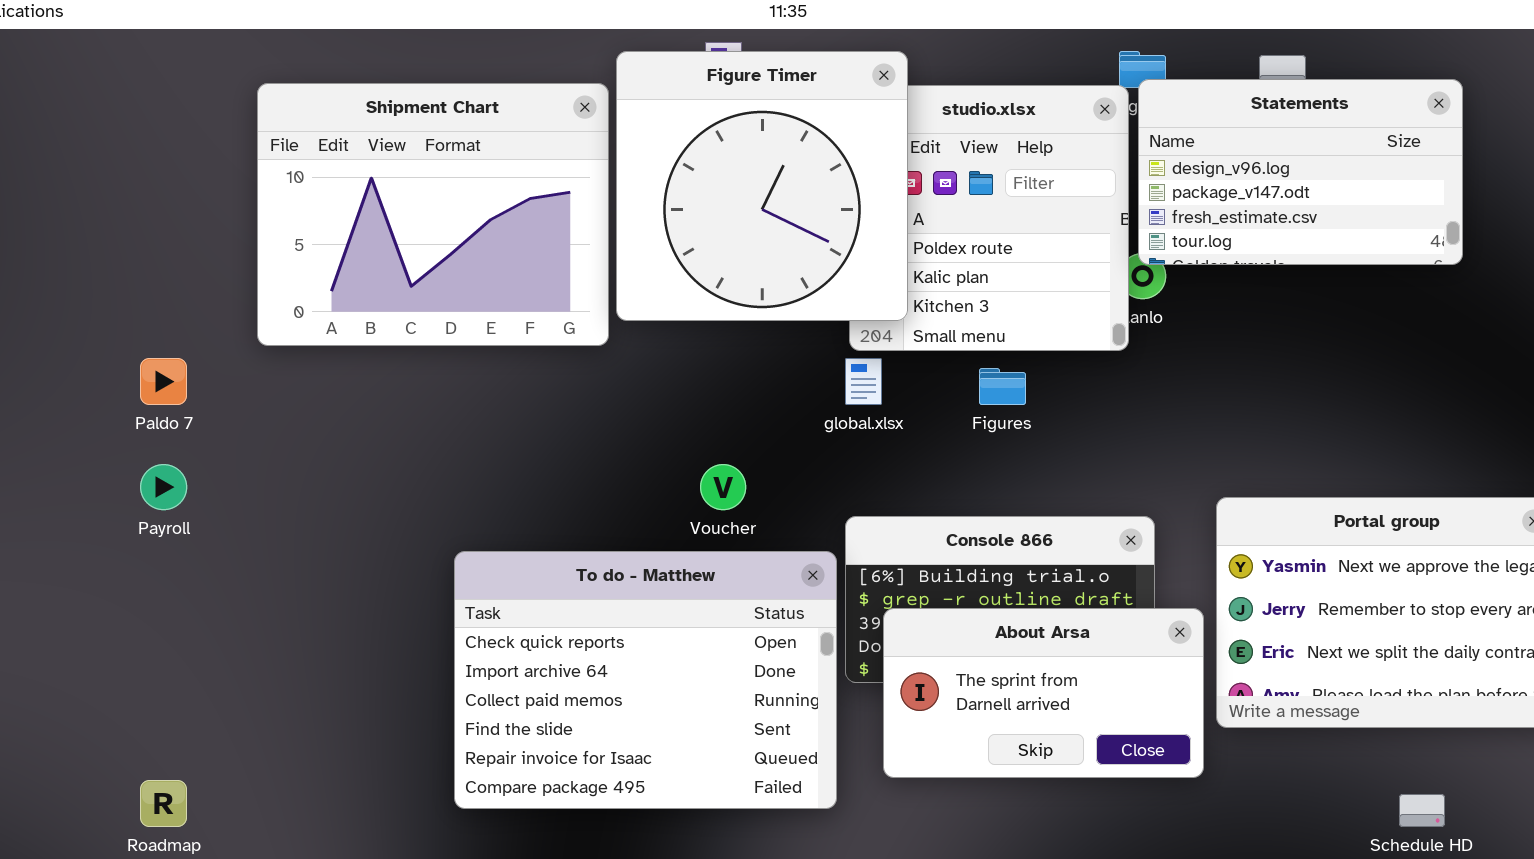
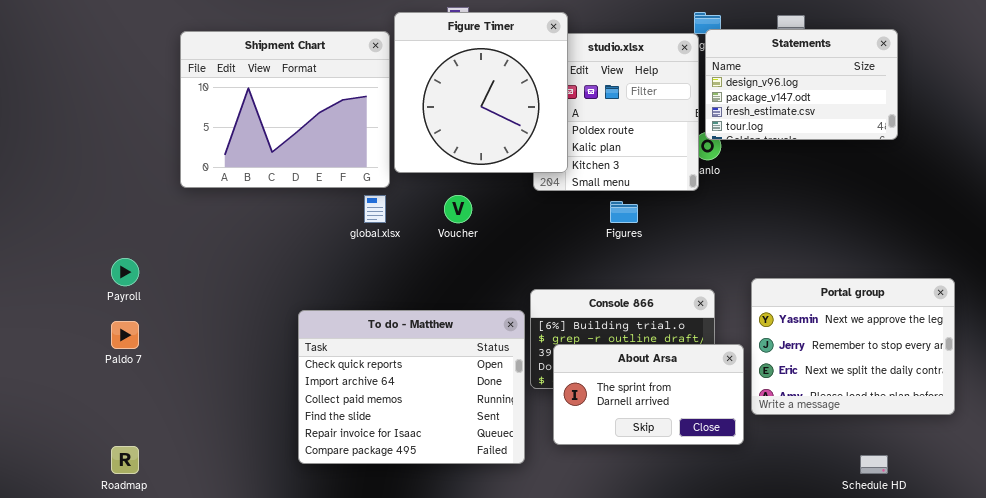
Paldo 7: [140,358,187,405] -> [111,321,139,349], moved
global.xlsx: [845,358,882,405] -> [364,195,386,223], moved
Voucher: [700,464,746,510] -> [444,195,472,223], moved

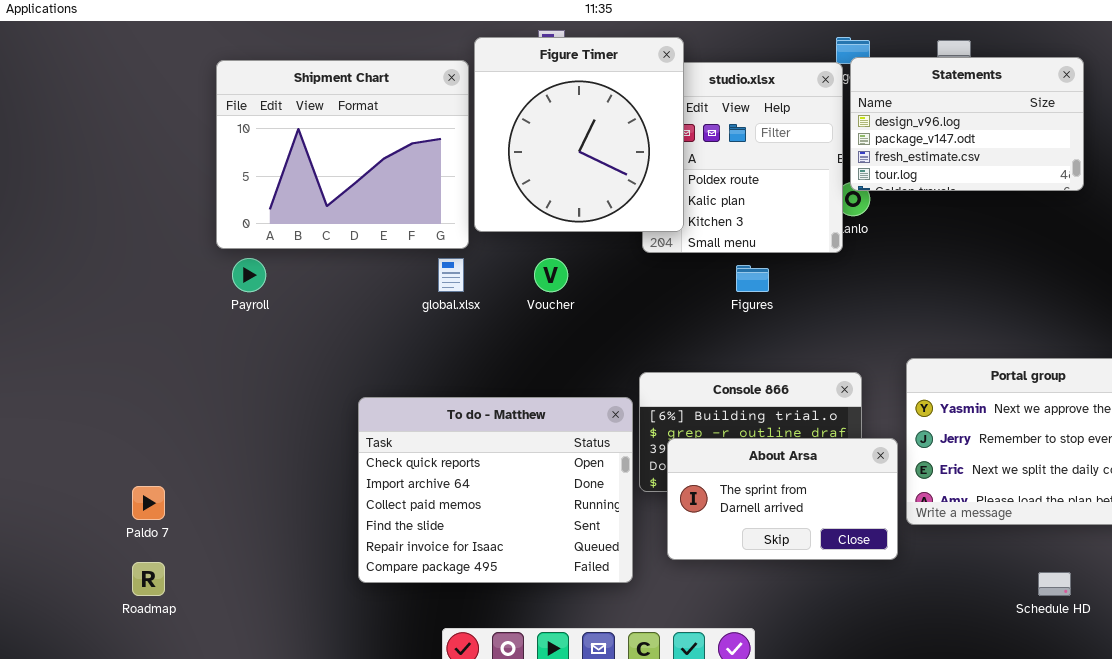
Payroll: [111,258,139,286] -> [232,258,266,292], moved
Paldo 7: [111,321,139,349] -> [132,486,165,520], moved

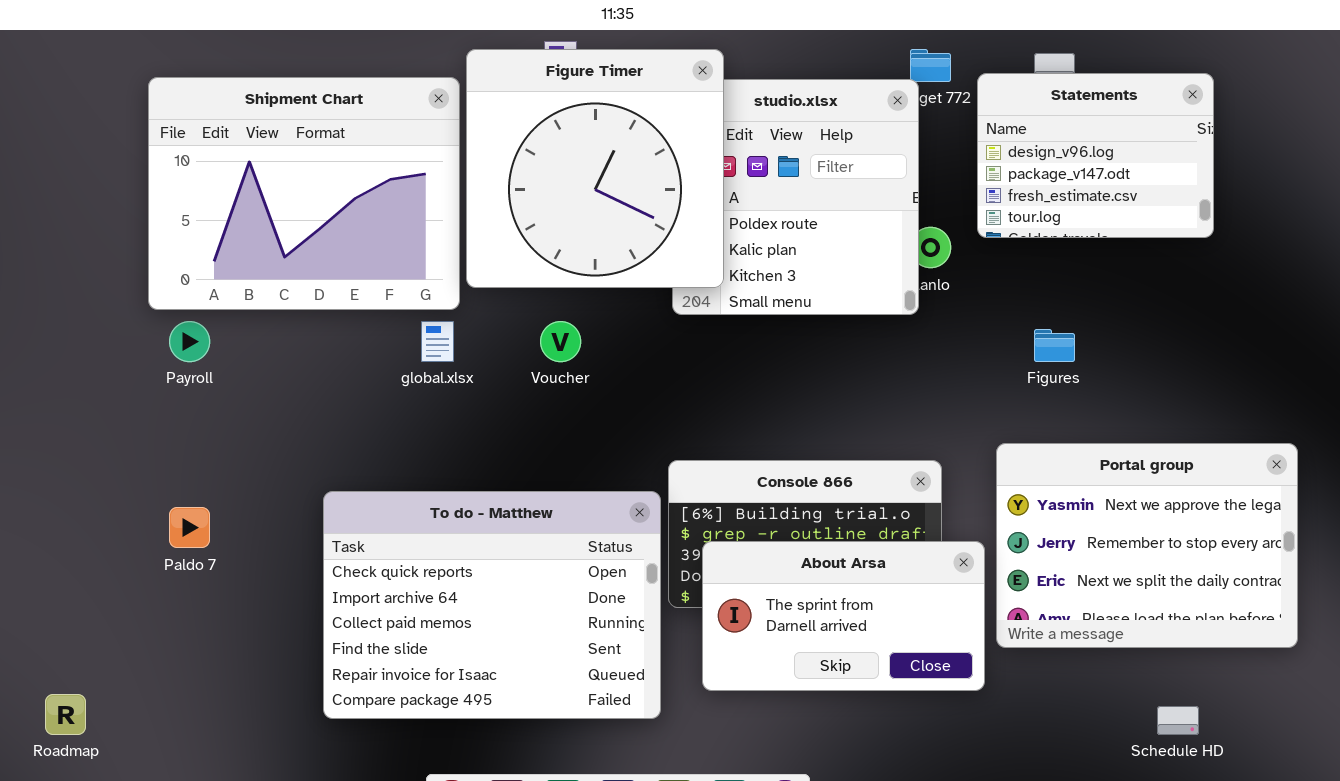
Statements: [850,57,1084,191] -> [977,73,1214,238], resized
Figures: [736,265,769,292] -> [1034,329,1075,362], moved
Paldo 7: [132,486,165,520] -> [169,507,210,548], moved

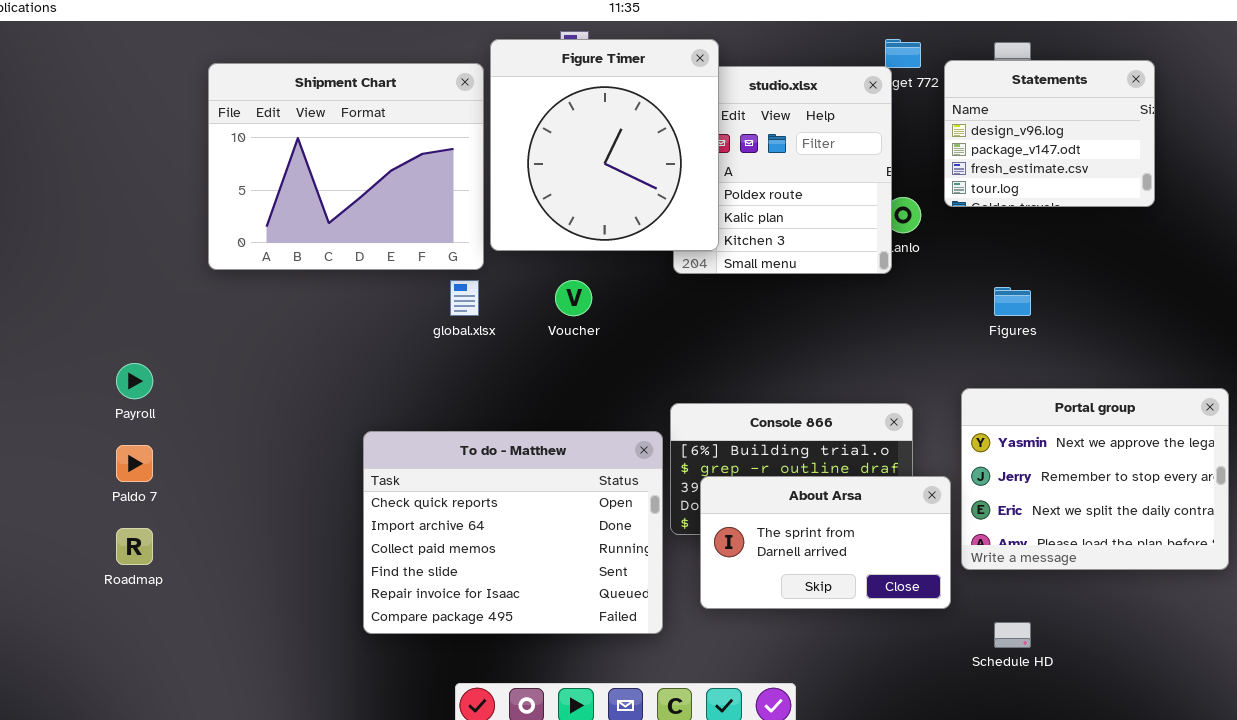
Payroll: [169,321,210,362] -> [116,363,153,399], moved
Paldo 7: [169,507,210,548] -> [116,445,153,482], moved
Roadmap: [45,694,86,735] -> [116,528,153,565], moved
Schedule HD: [1157,706,1199,735] -> [994,622,1031,648], moved

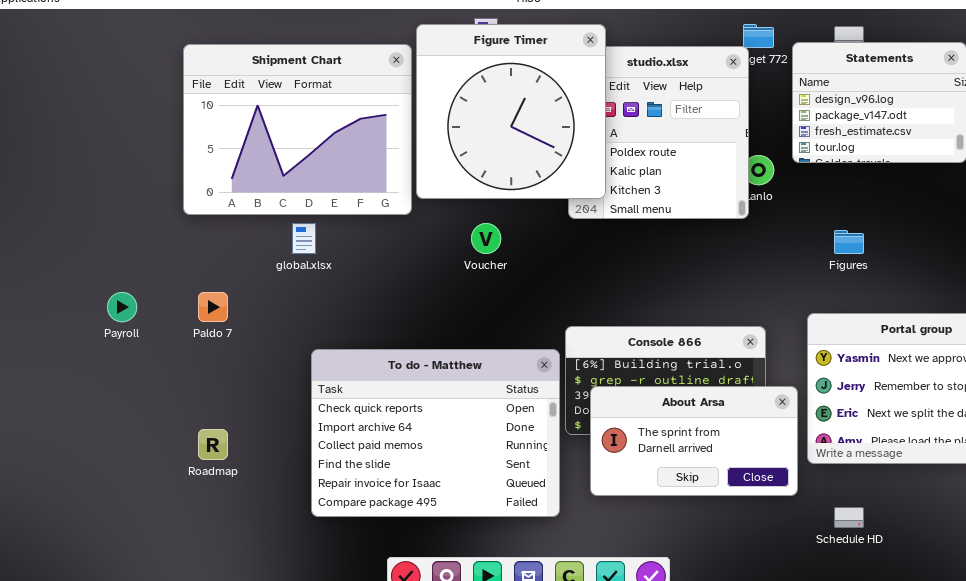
global.xlsx: [450,280,479,316] -> [292,223,316,254], moved
Paldo 7: [116,445,153,482] -> [198,292,228,322], moved
Roadmap: [116,528,153,565] -> [198,429,228,460], moved

